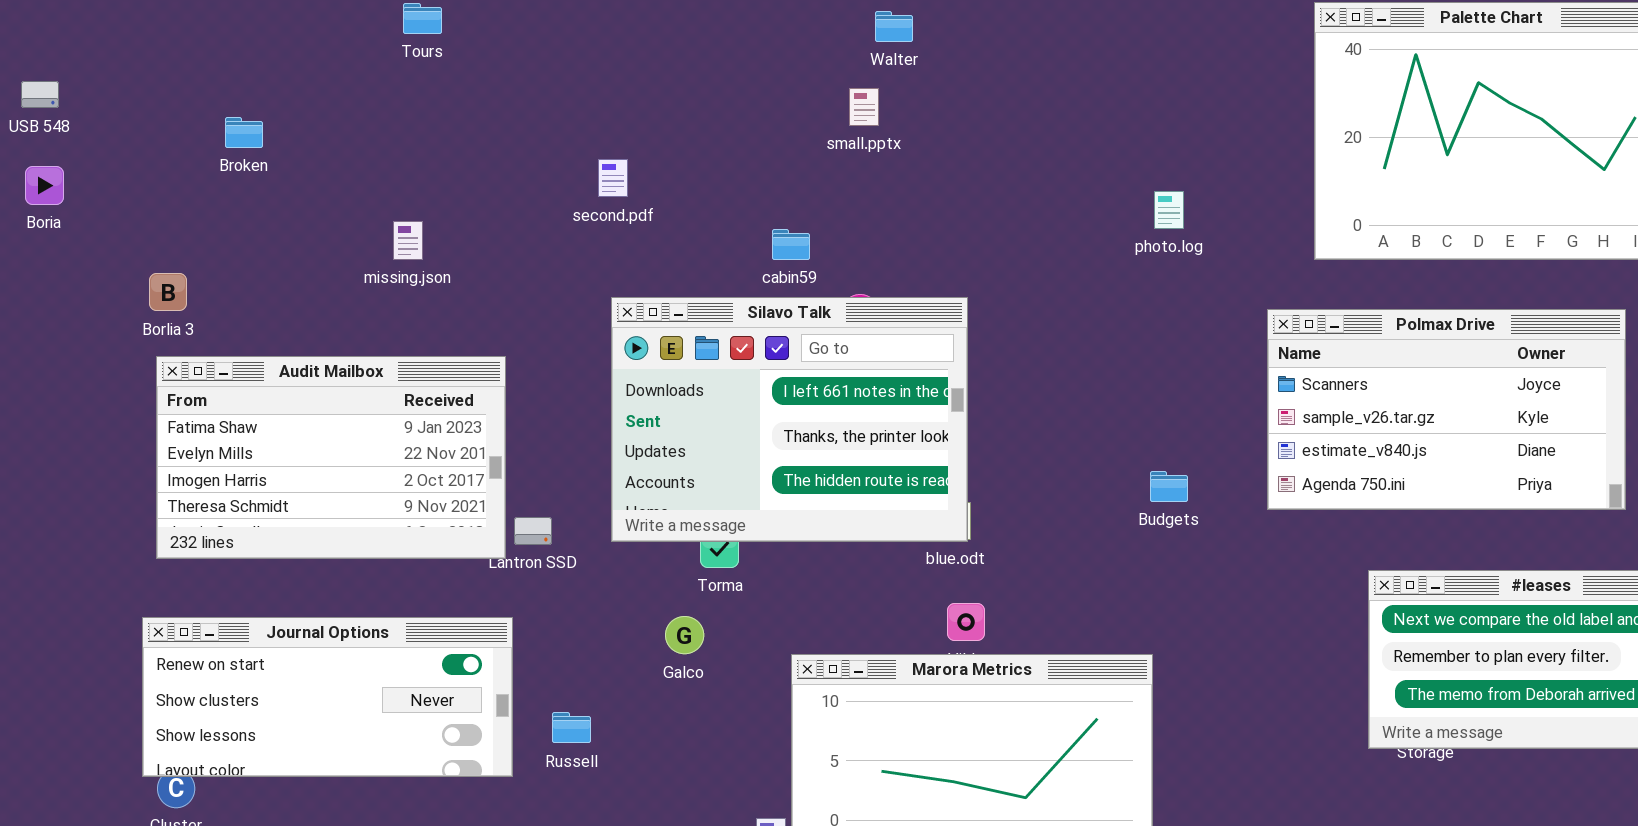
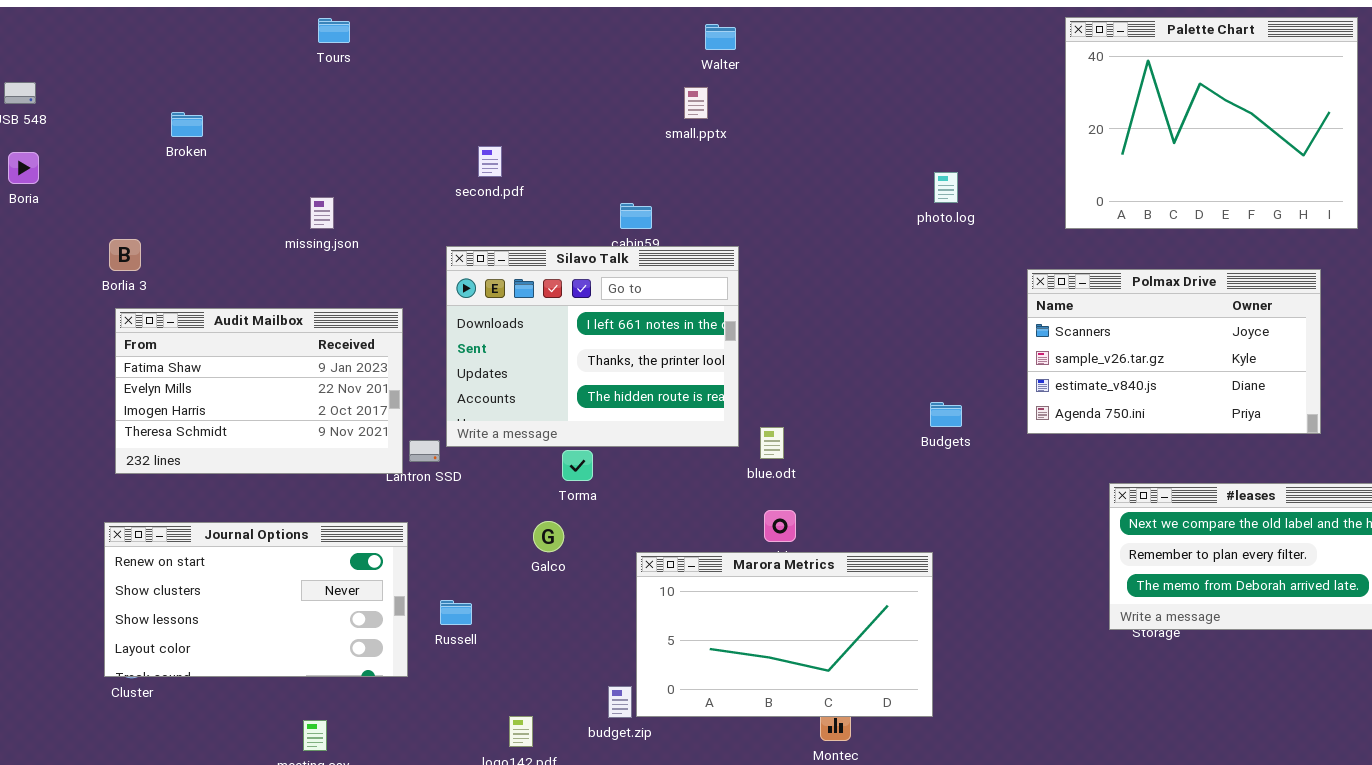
Silavo Talk: [611,297,968,542] -> [446,246,739,447], moved
Journal Options: [142,617,513,777] -> [104,522,408,677], resized

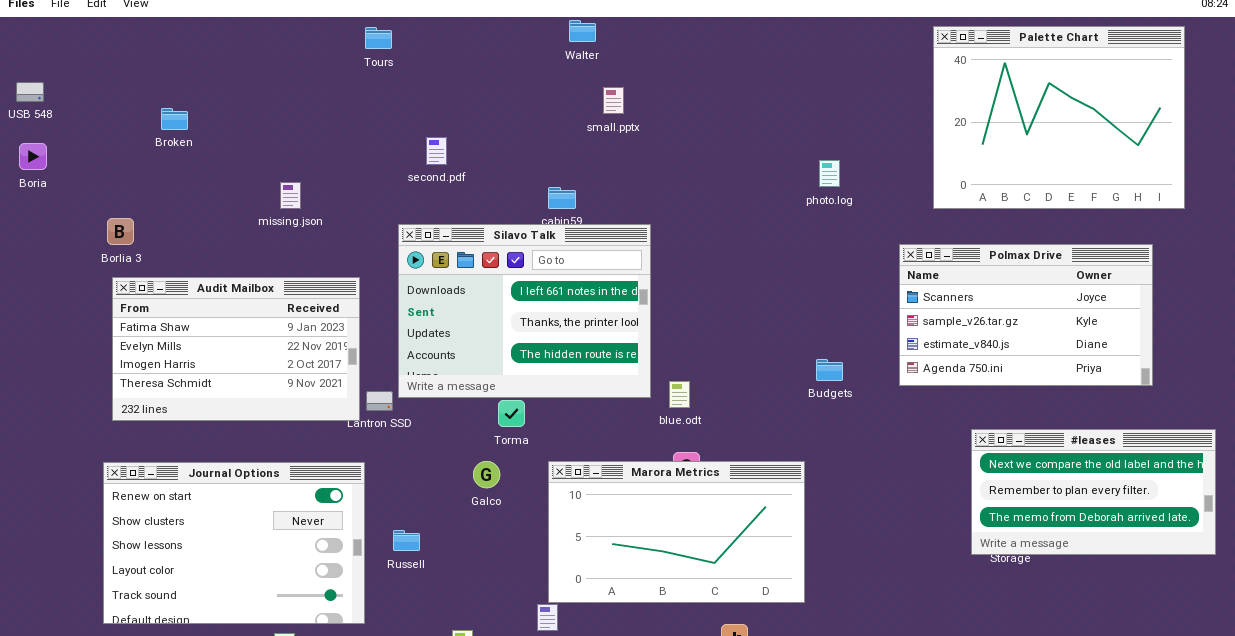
Tours: [318,18,350,43] -> [365,27,392,49], moved
Walter: [705,24,736,50] -> [569,20,596,42], moved
Journal Options: [104,522,408,677] -> [103,462,365,624], resized
Marora Metrics: [636,552,933,717] -> [548,461,805,603], moved

